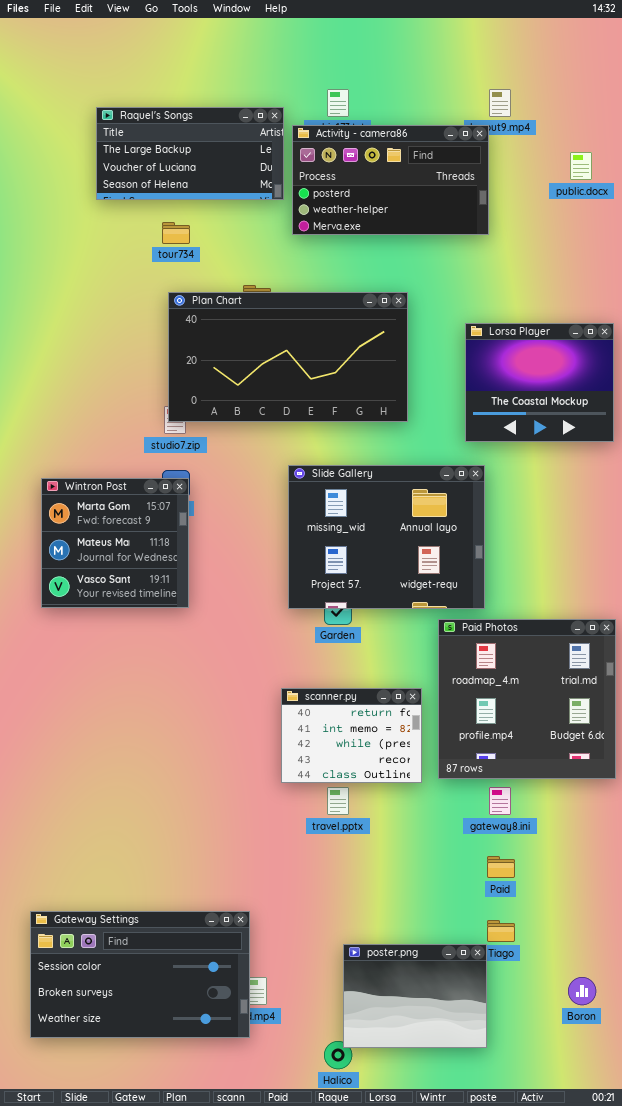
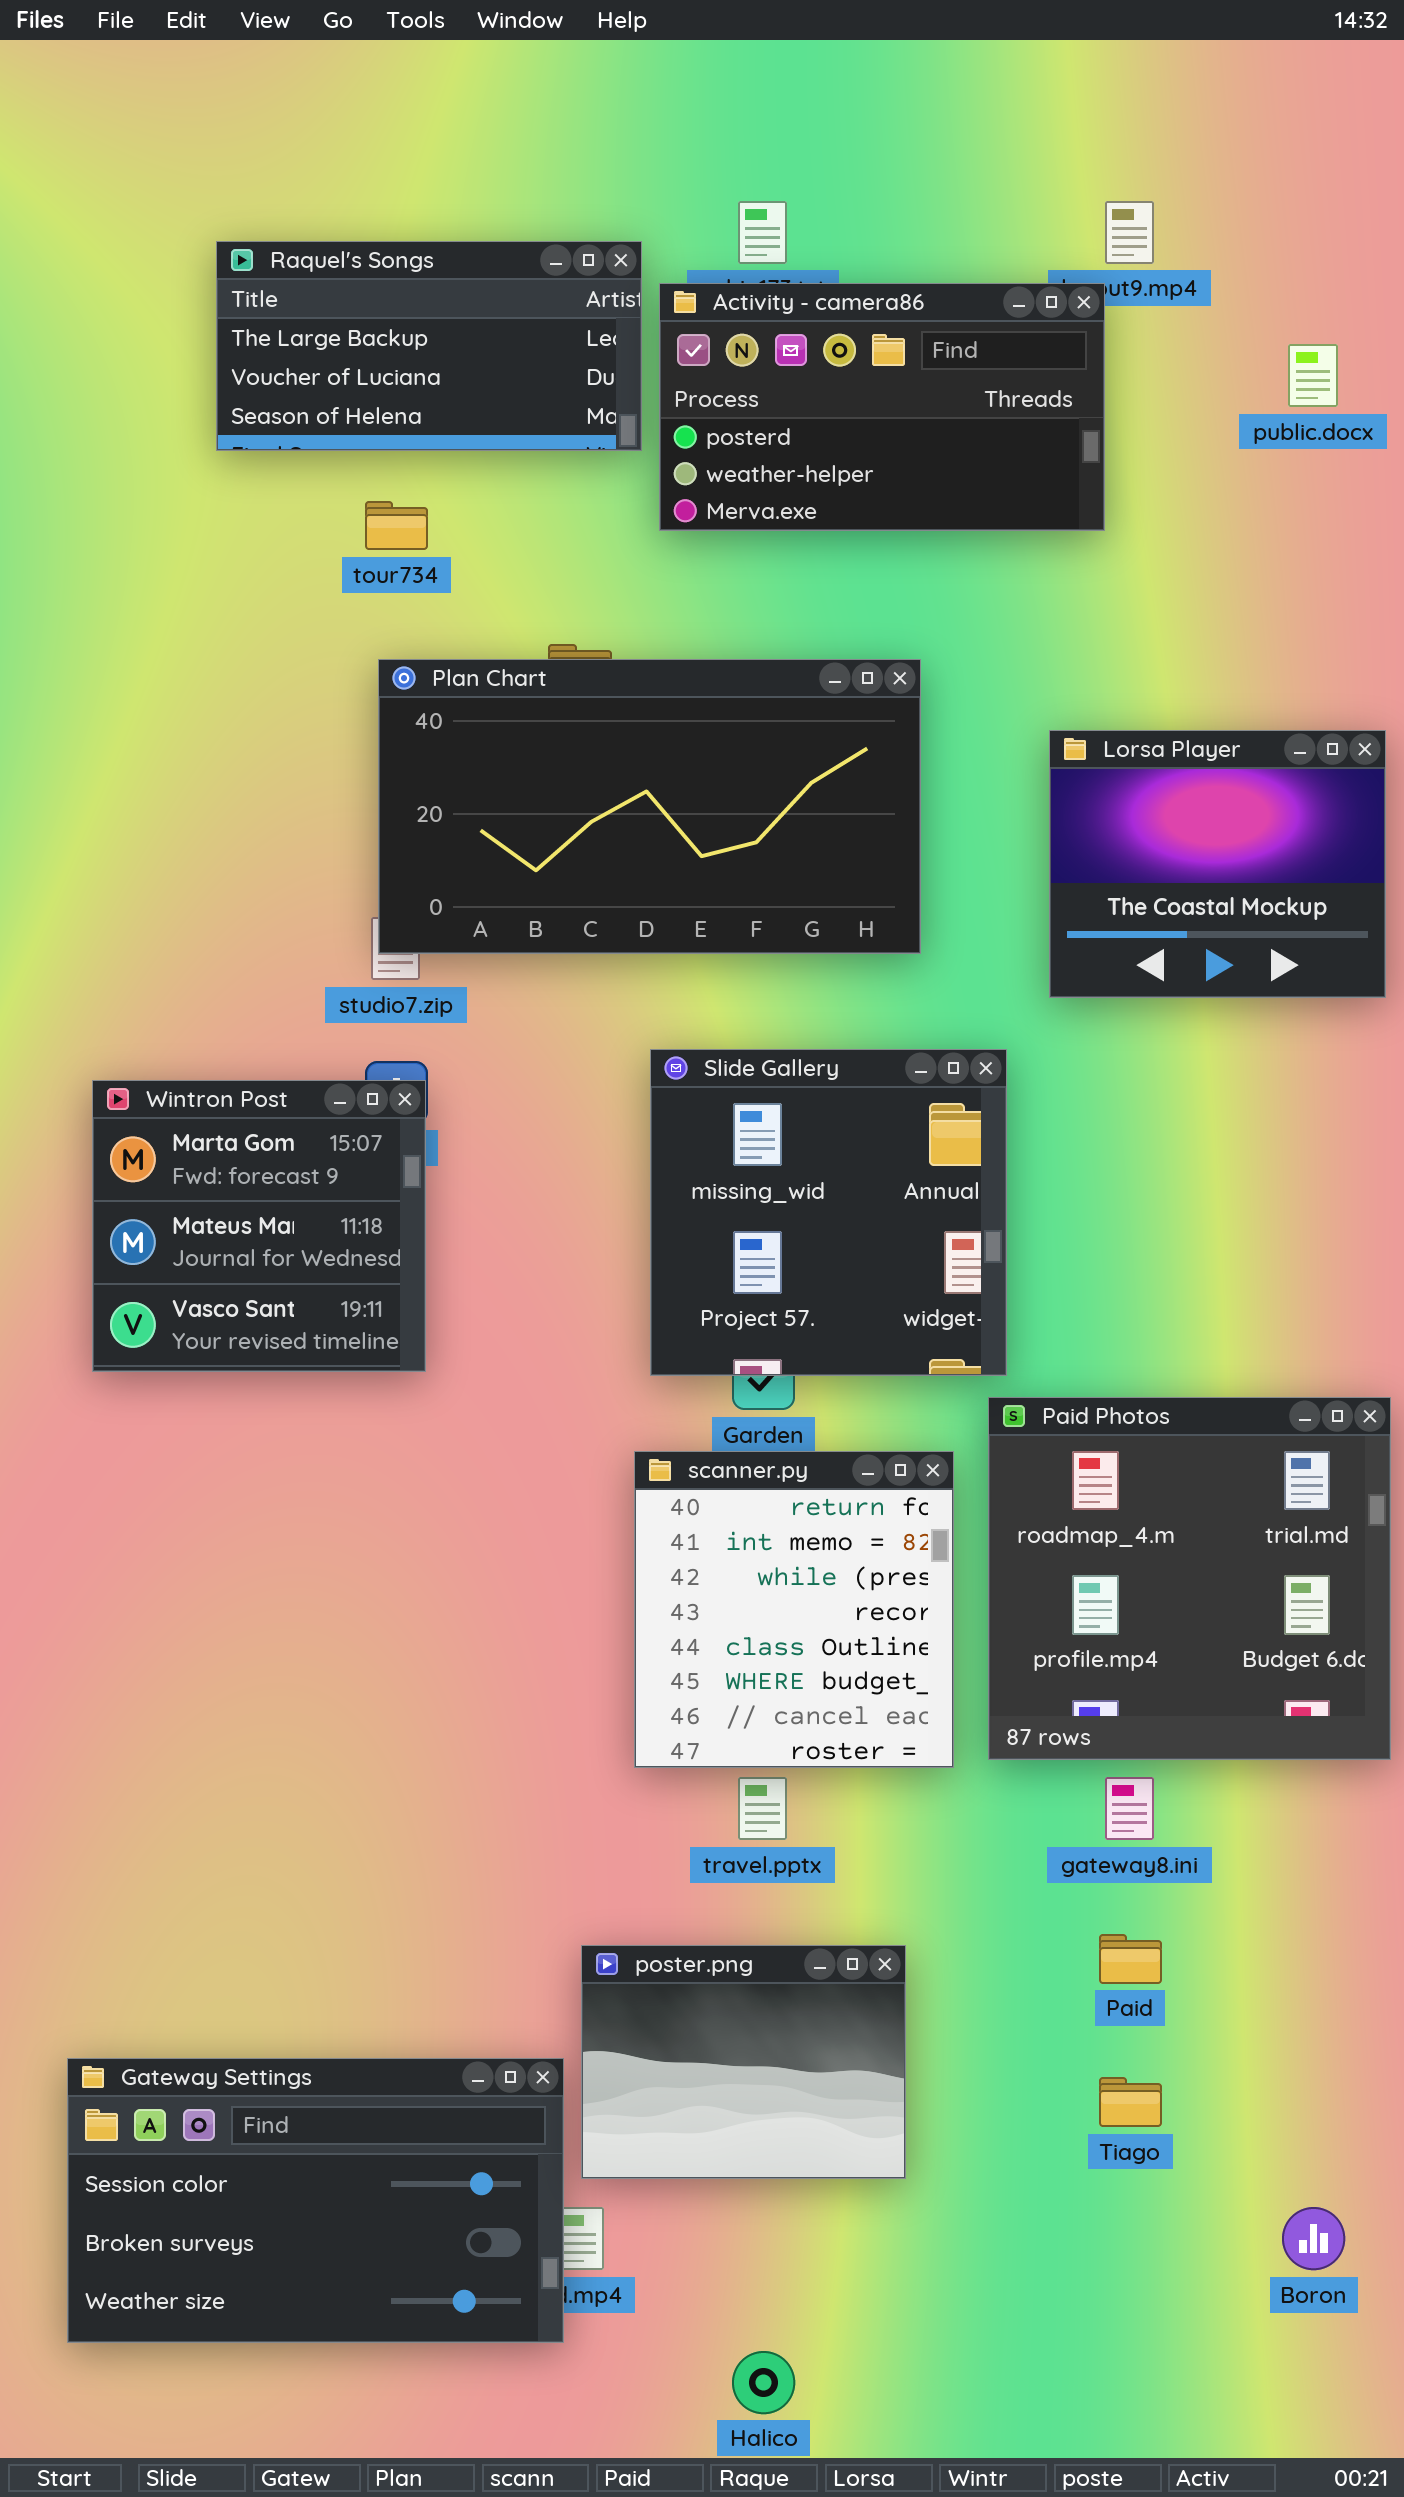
Slide Gallery: [288,465,485,609] -> [650,1049,1007,1376], resized
scanner.py: [281,688,422,783] -> [634,1451,954,1768], resized
poster.png: [343,944,487,1048] -> [581,1945,906,2179], moved

